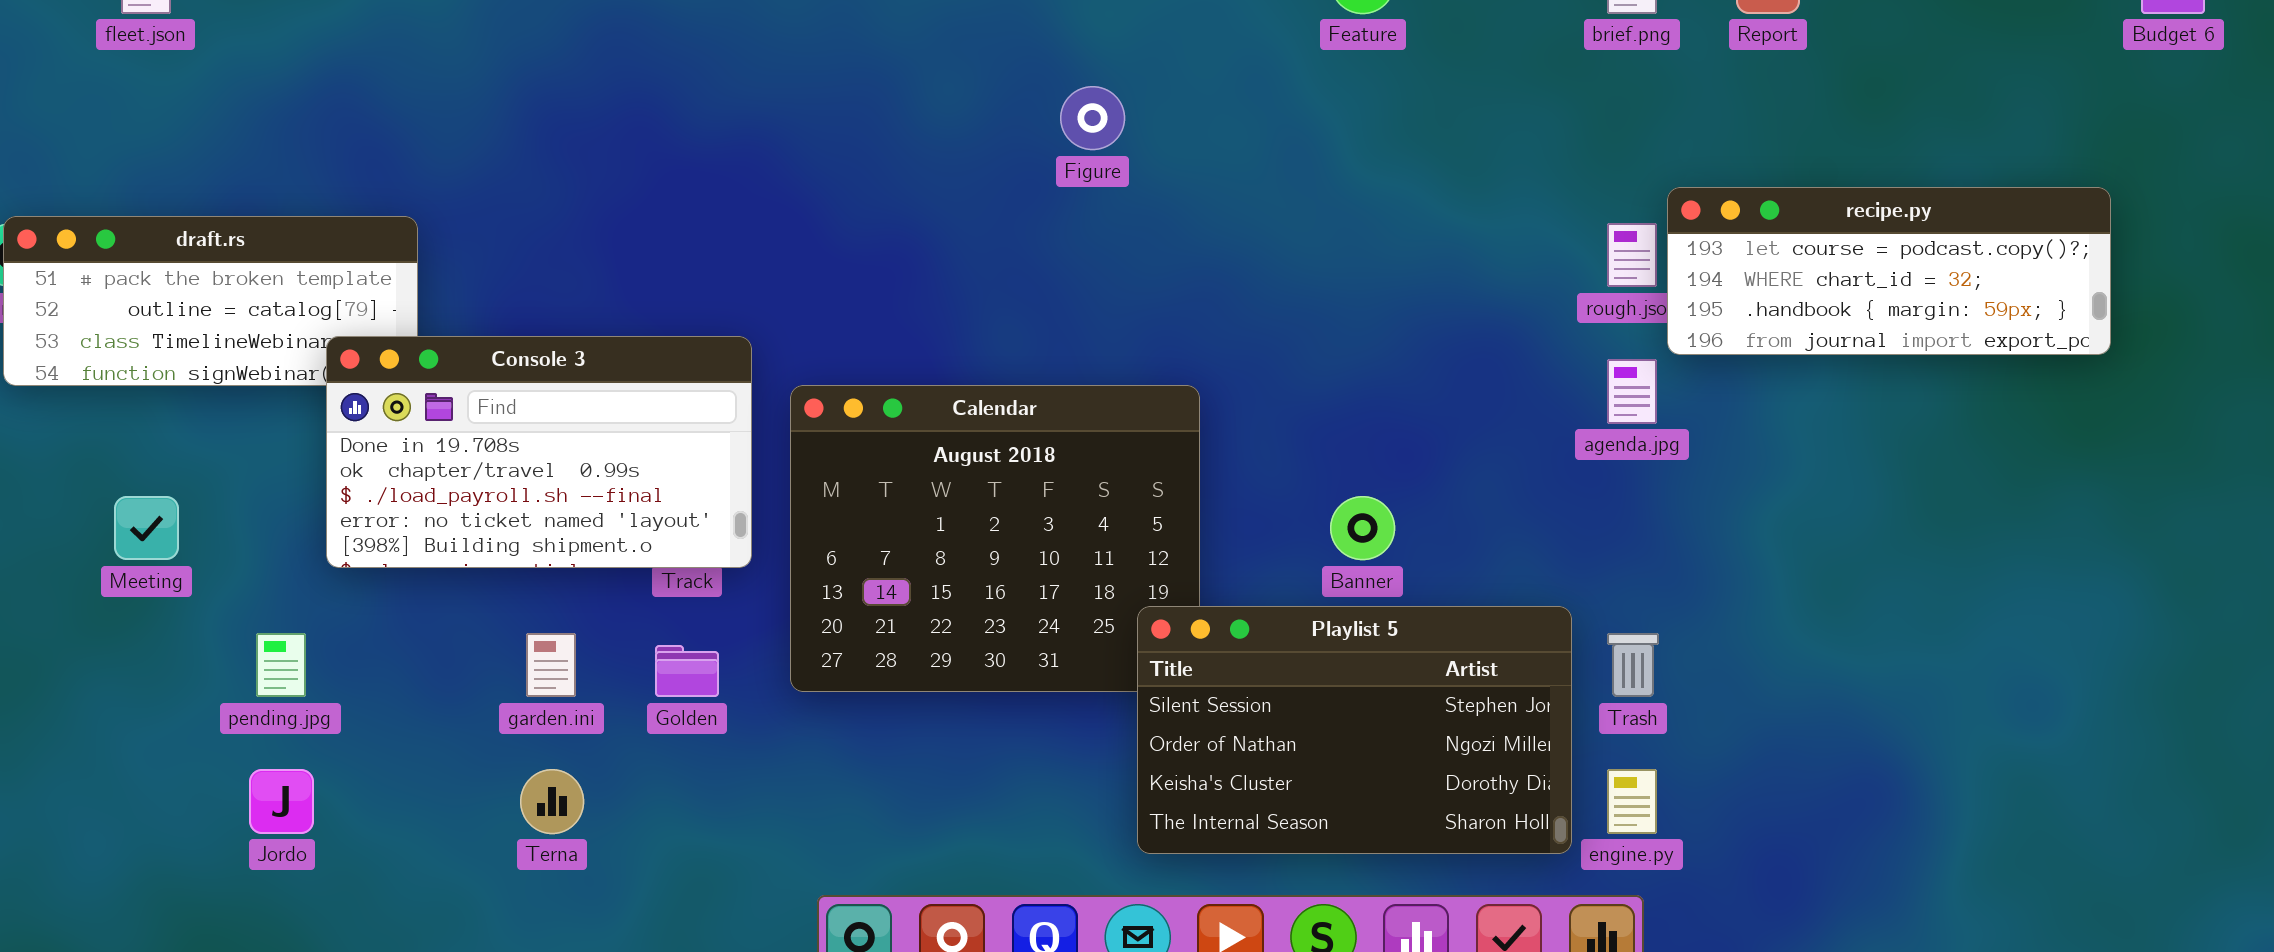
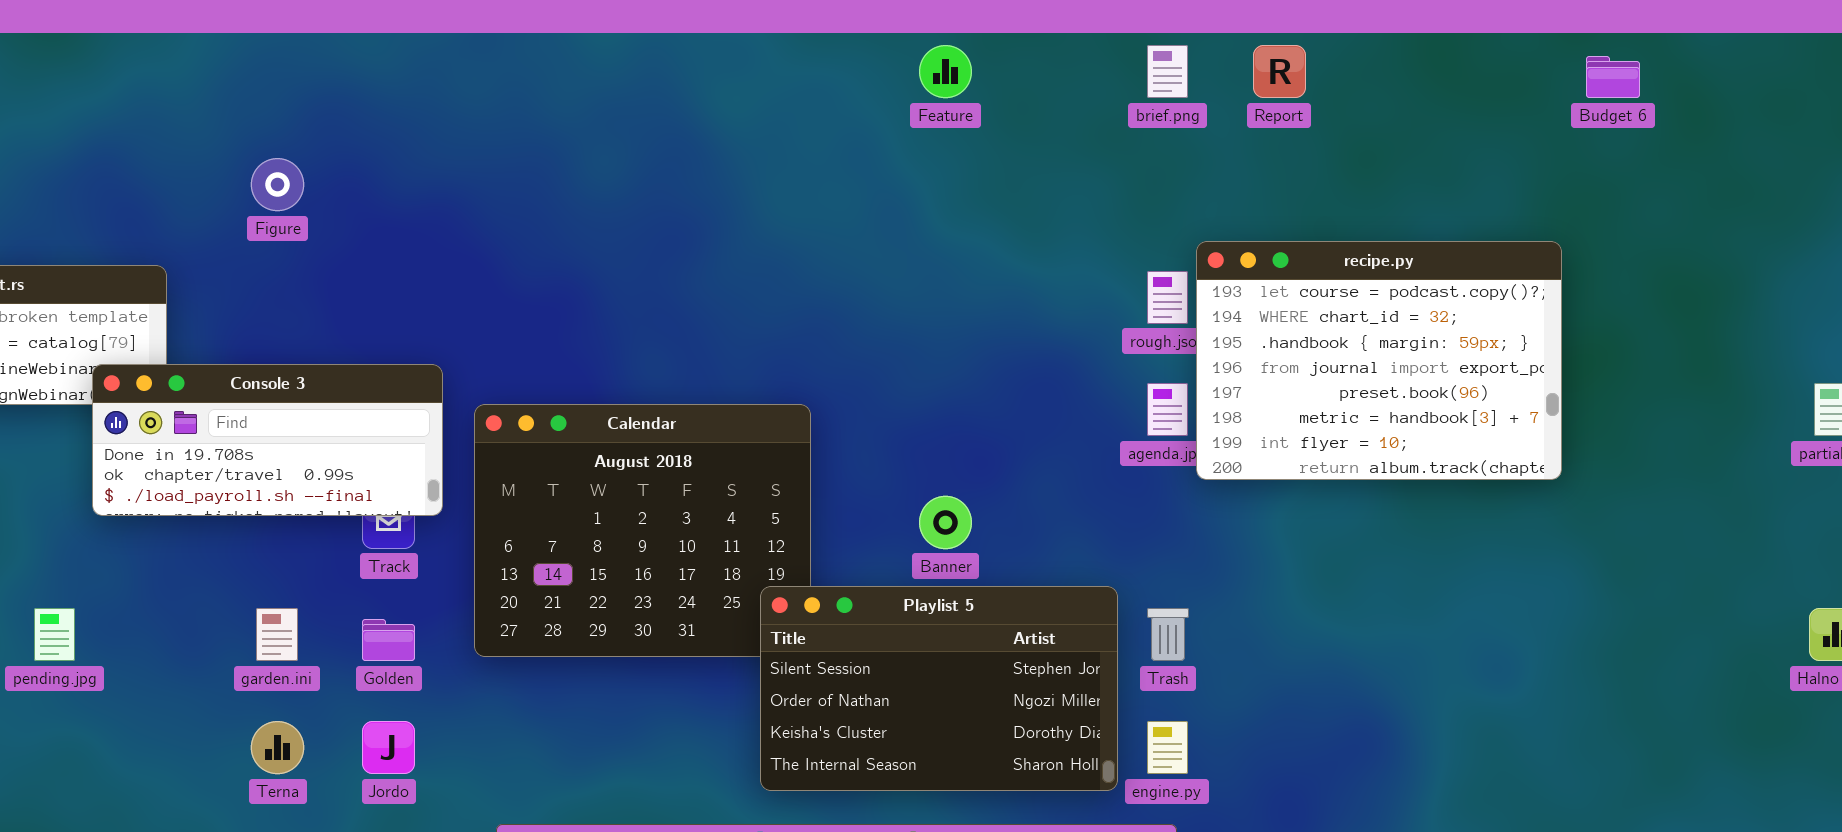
Figure: [1060,86,1125,150] -> [251,158,304,211], moved
recipe.py: [1667,187,2111,355] -> [1196,241,1562,480], resized
Console 3: [326,336,752,568] -> [92,364,443,516], resized
Jordo: [249,769,314,834] -> [362,721,415,774], moved

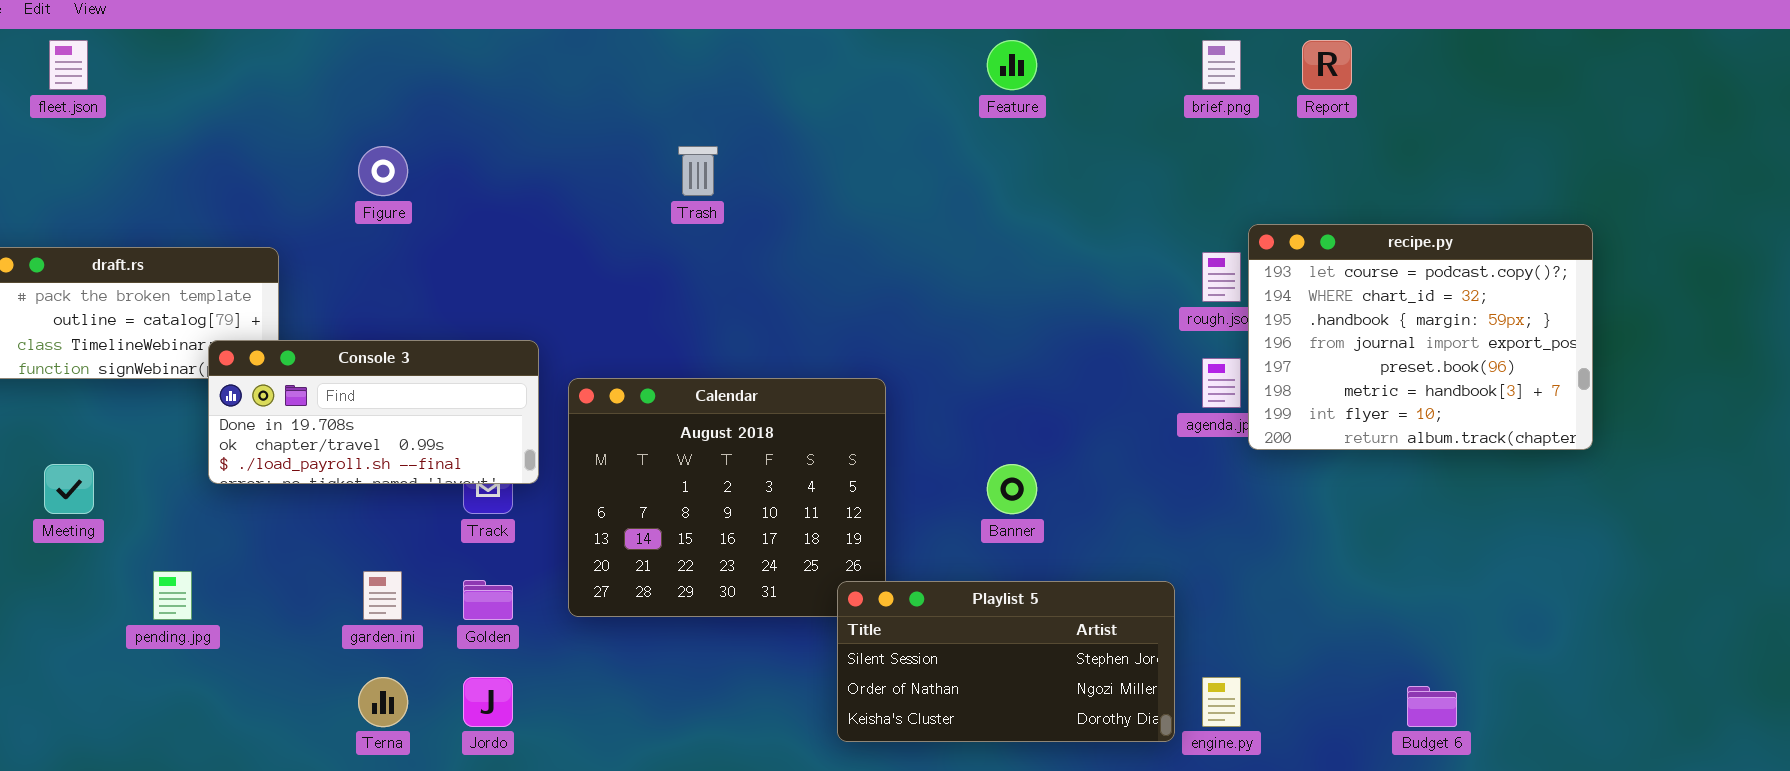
Budget 6: [1586,56,1640,98] -> [1407,686,1457,727], moved
Playlist 5: [760,586,1118,791] -> [837,581,1175,742], resized
Trash: [1147,608,1189,661] -> [678,146,718,196], moved

